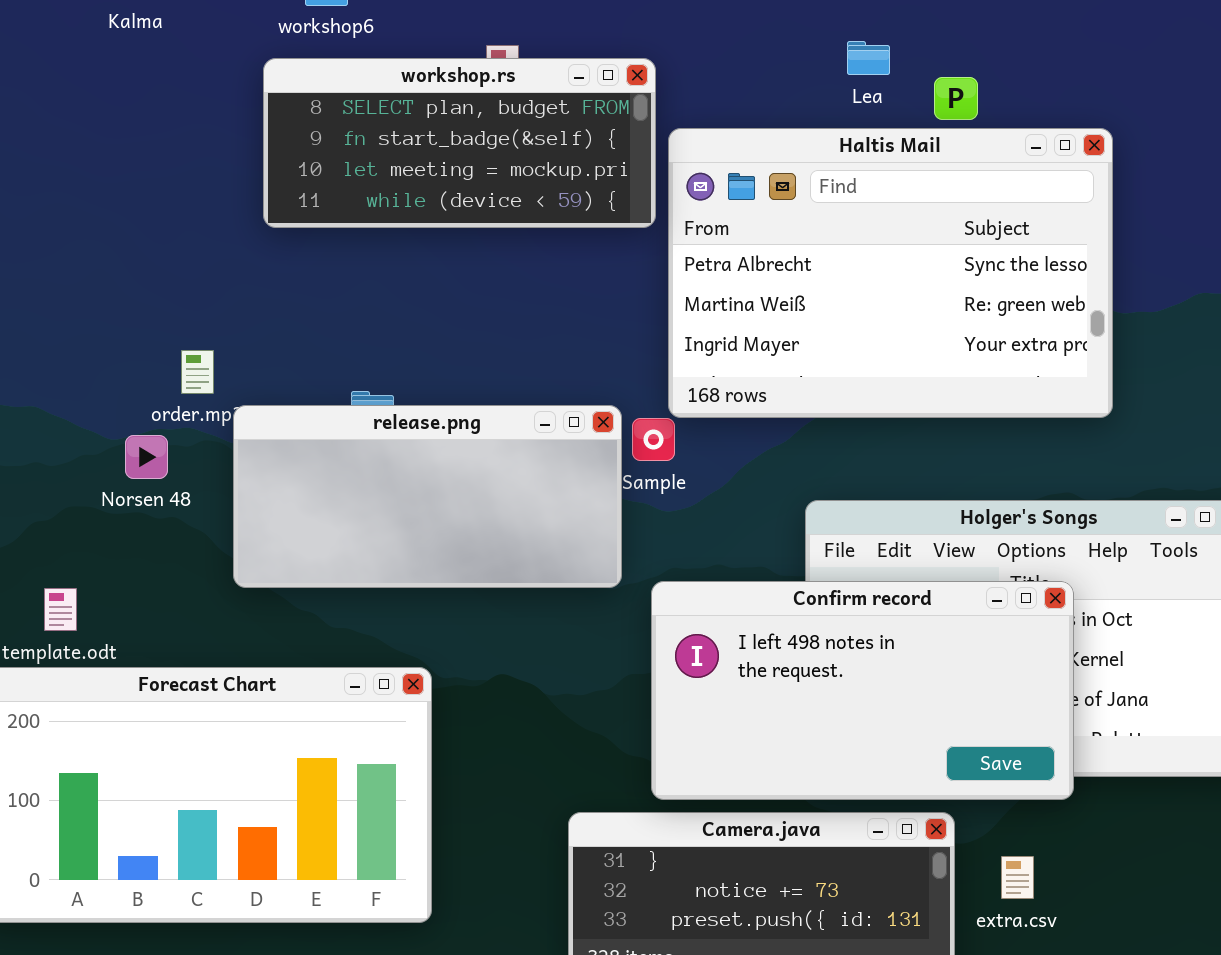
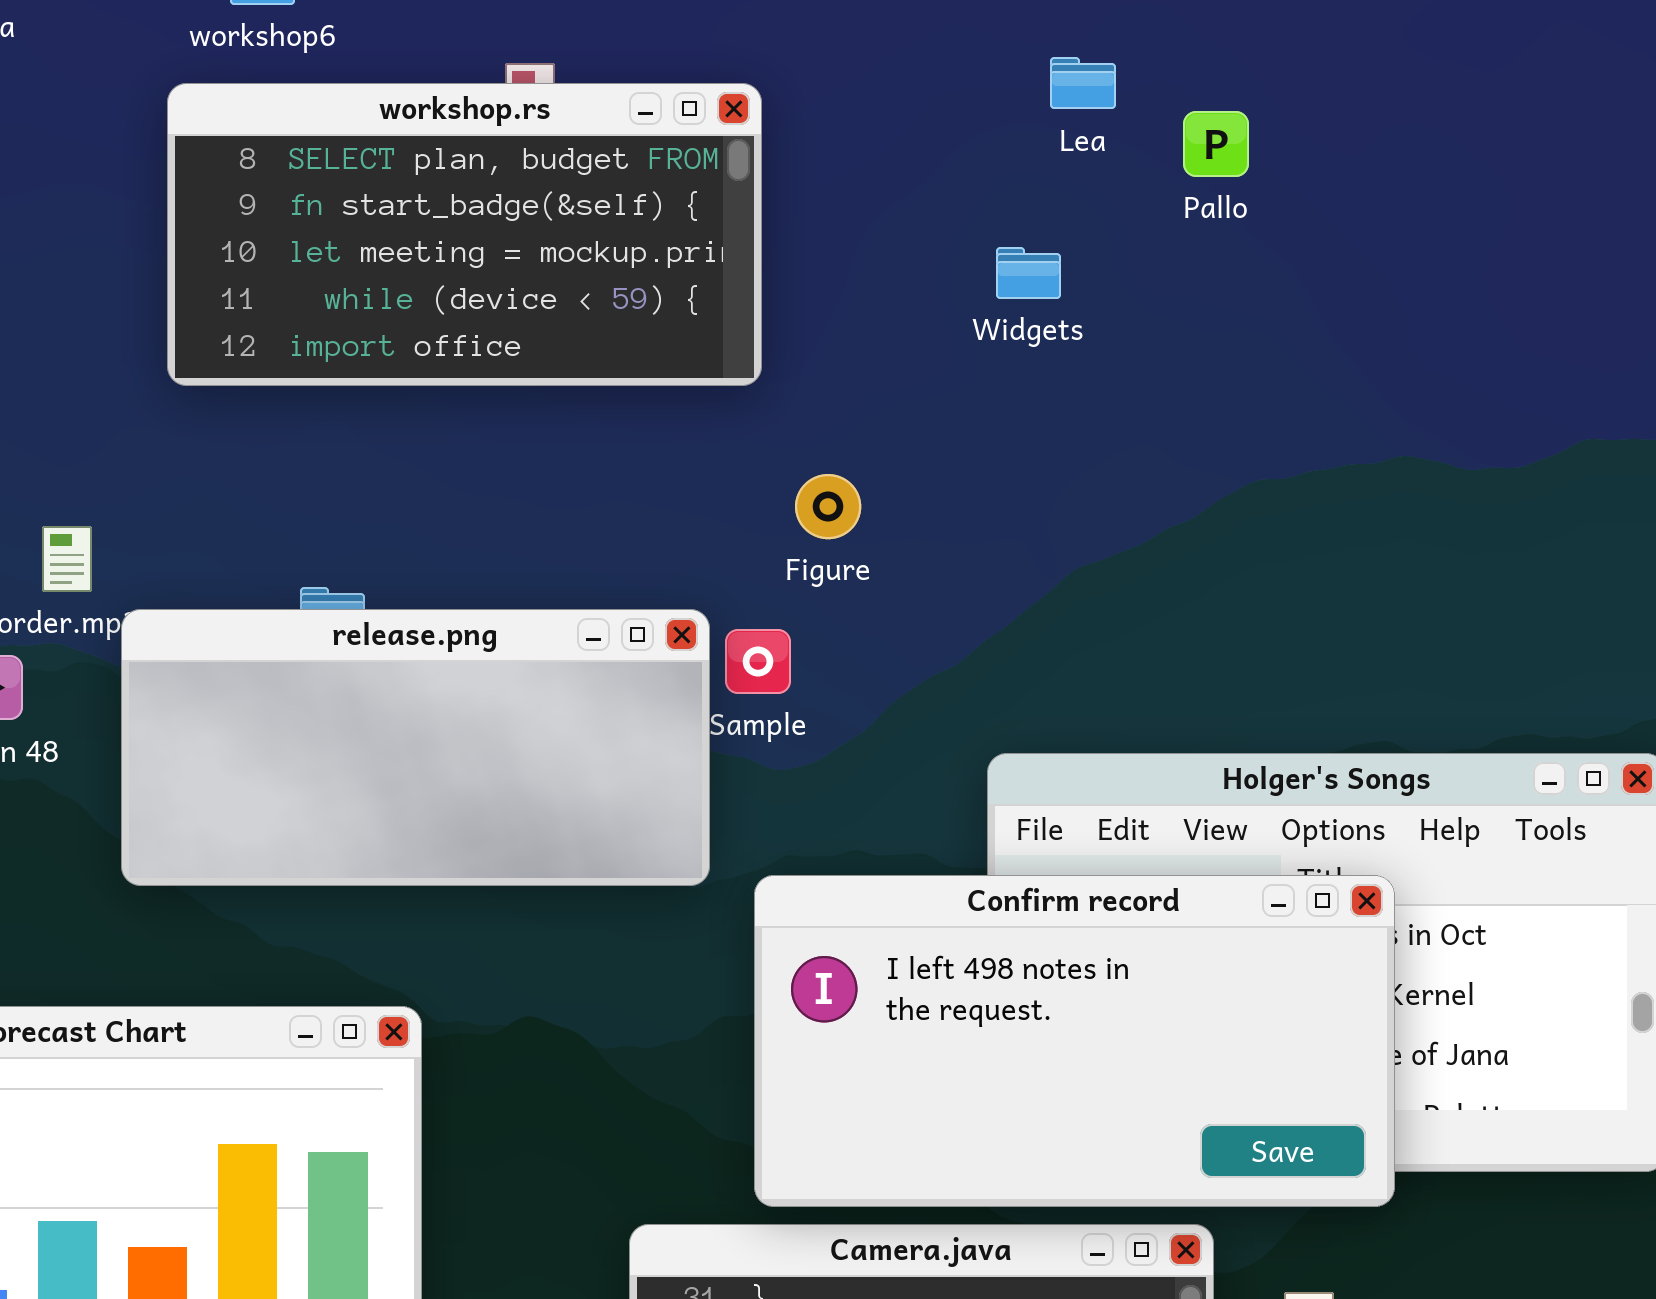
workshop.rs: [263,58,656,228] -> [167,83,762,386], resized
Haltis Mail: [668,128,1113,418] -> none, closed

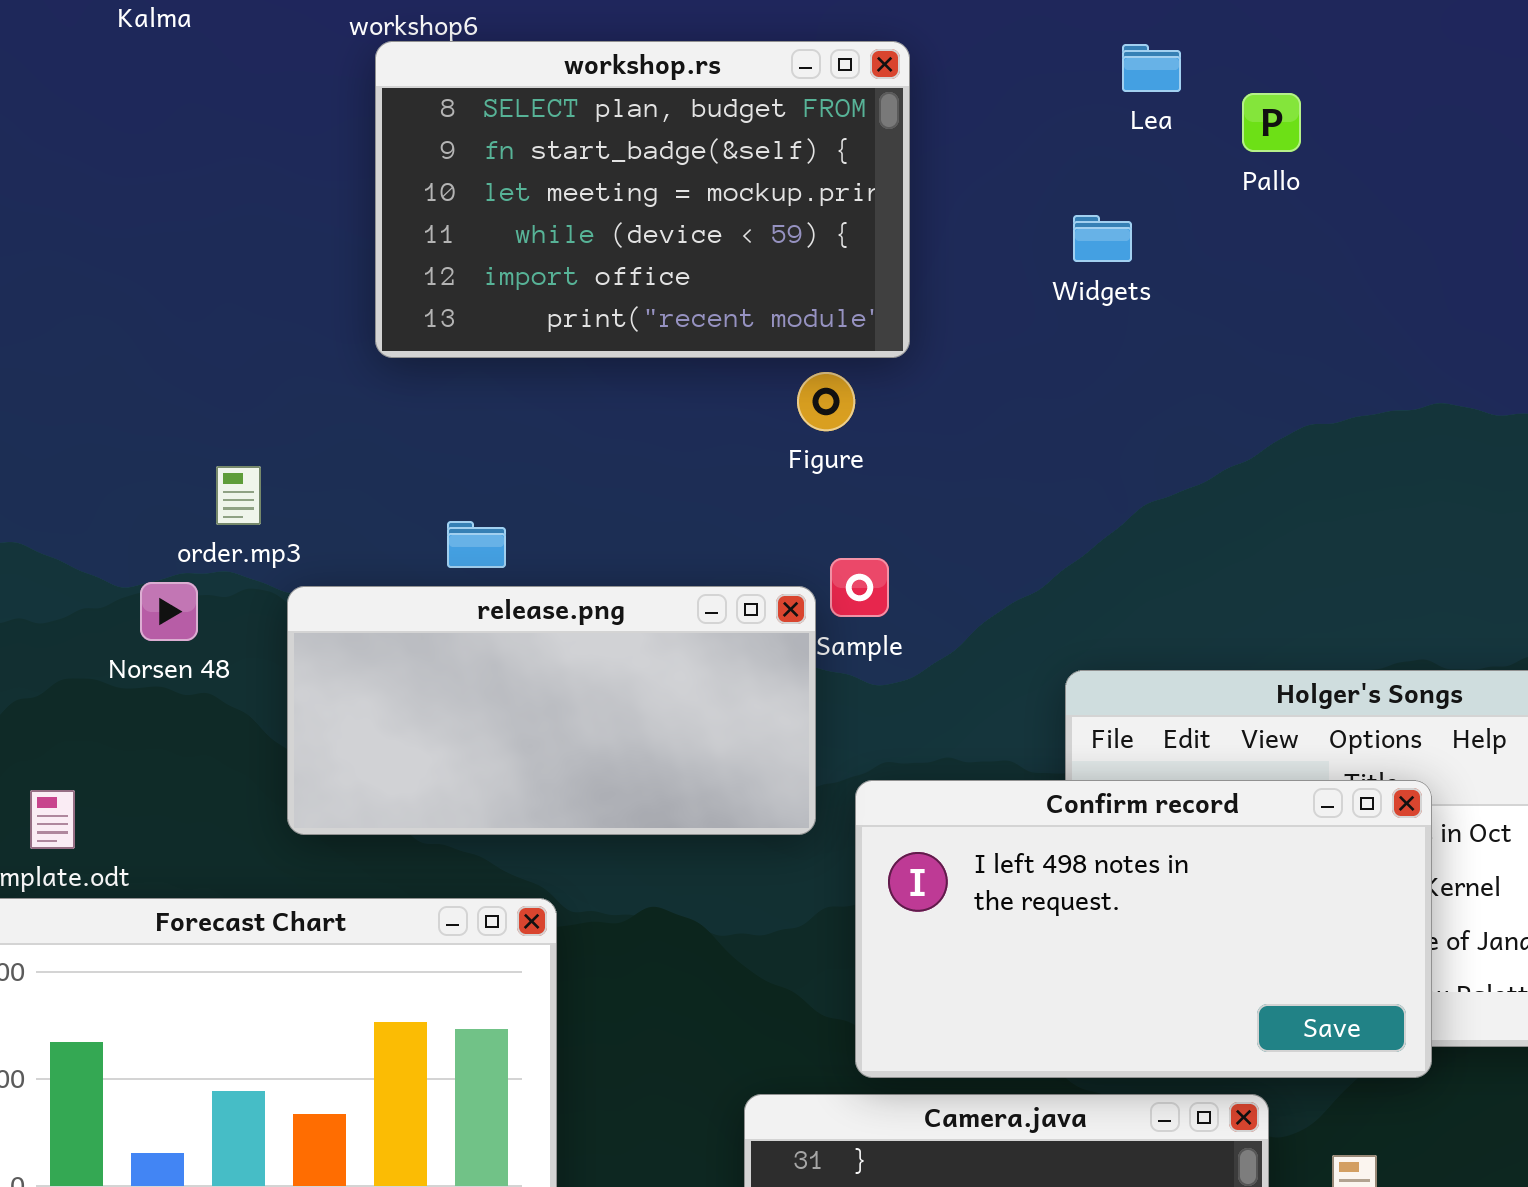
workshop.rs: [167,83,762,386] -> [375,41,910,358], moved, resized
Figure: [795,474,861,539] -> [797,372,855,431], moved
release.png: [121,609,710,886] -> [287,586,816,835], moved

